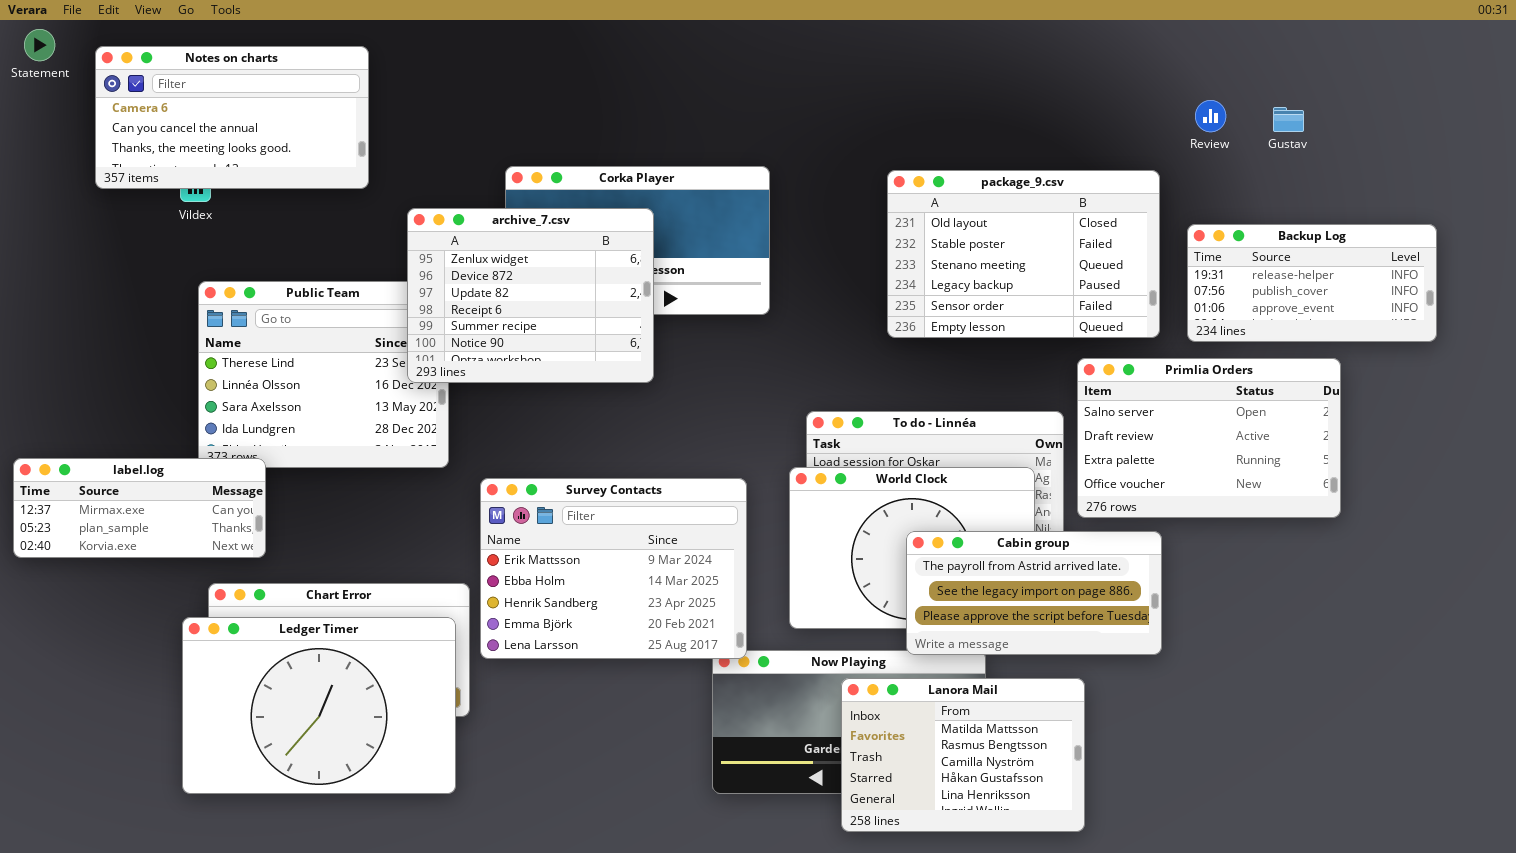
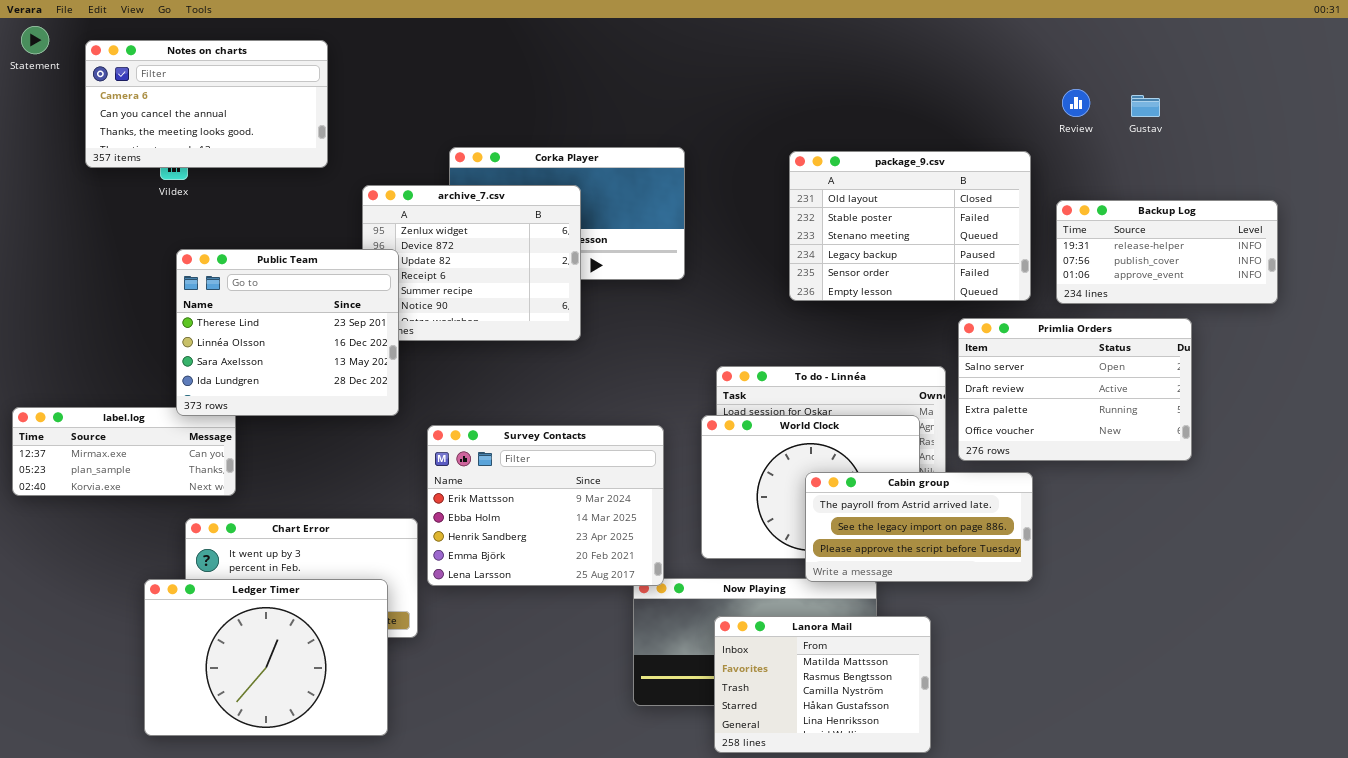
Public Team: [198,281,449,468] -> [176,249,399,416], raised
Ledger Timer: [182,617,456,794] -> [144,579,388,736], moved
Lanora Mail: [841,678,1085,832] -> [714,616,931,753], moved

